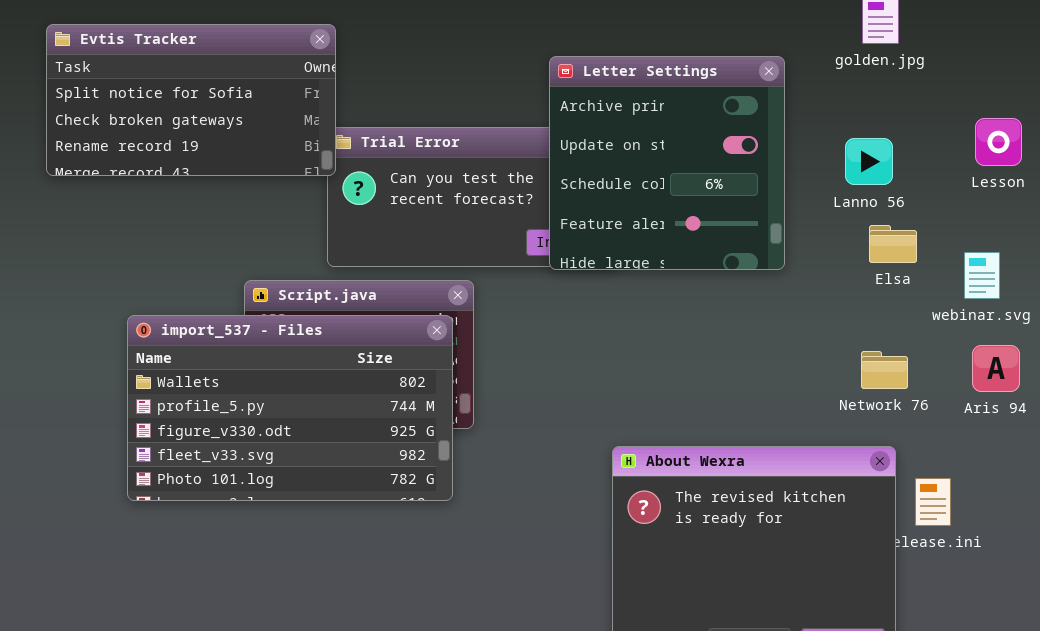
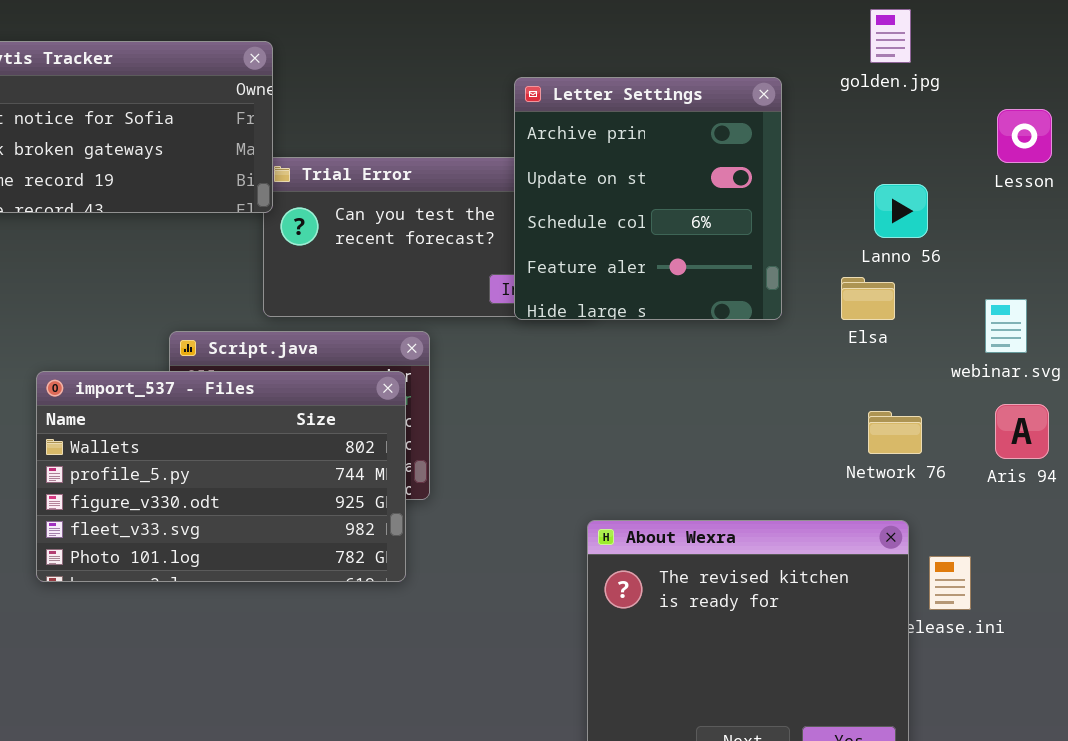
Lesson: [975,118,1022,166] -> [997,109,1052,163], moved
Lanno 56: [845,138,893,185] -> [874,184,928,238], moved
Elsa: [869,225,917,263] -> [841,277,895,320], moved

